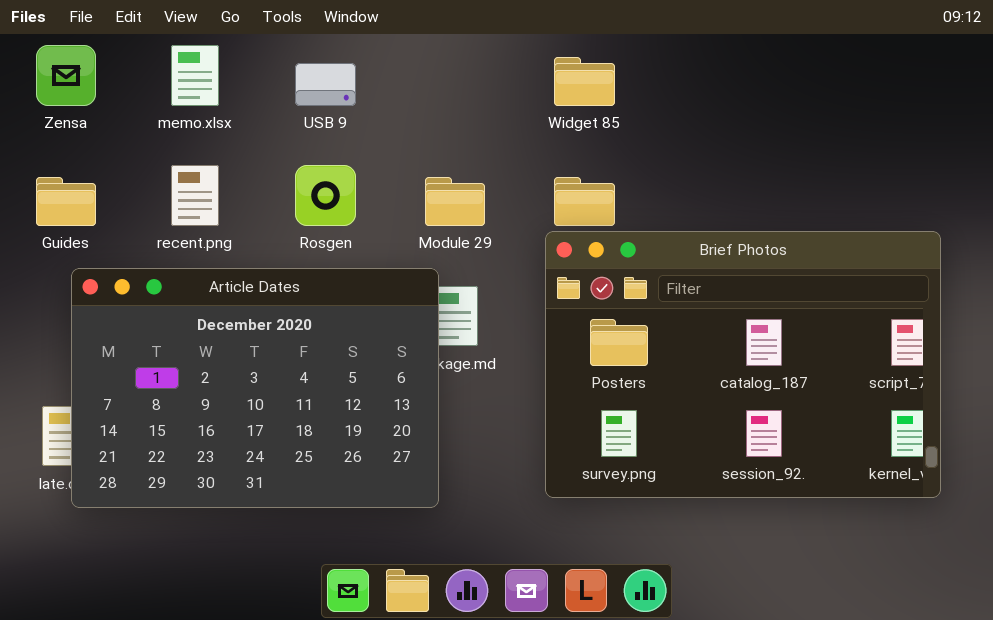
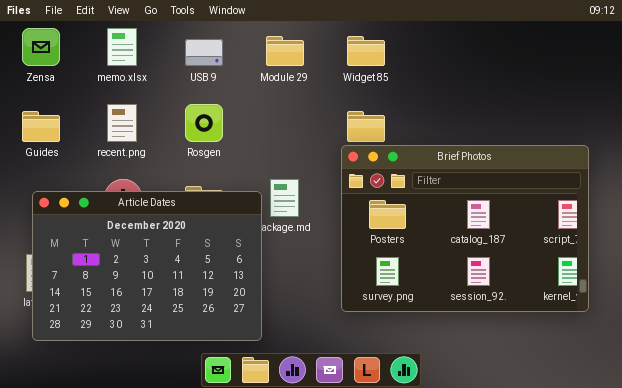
Module 29: [425,177,485,226] -> [266,36,304,66], moved
Article Dates: [71,268,439,508] -> [32,191,262,341], moved

